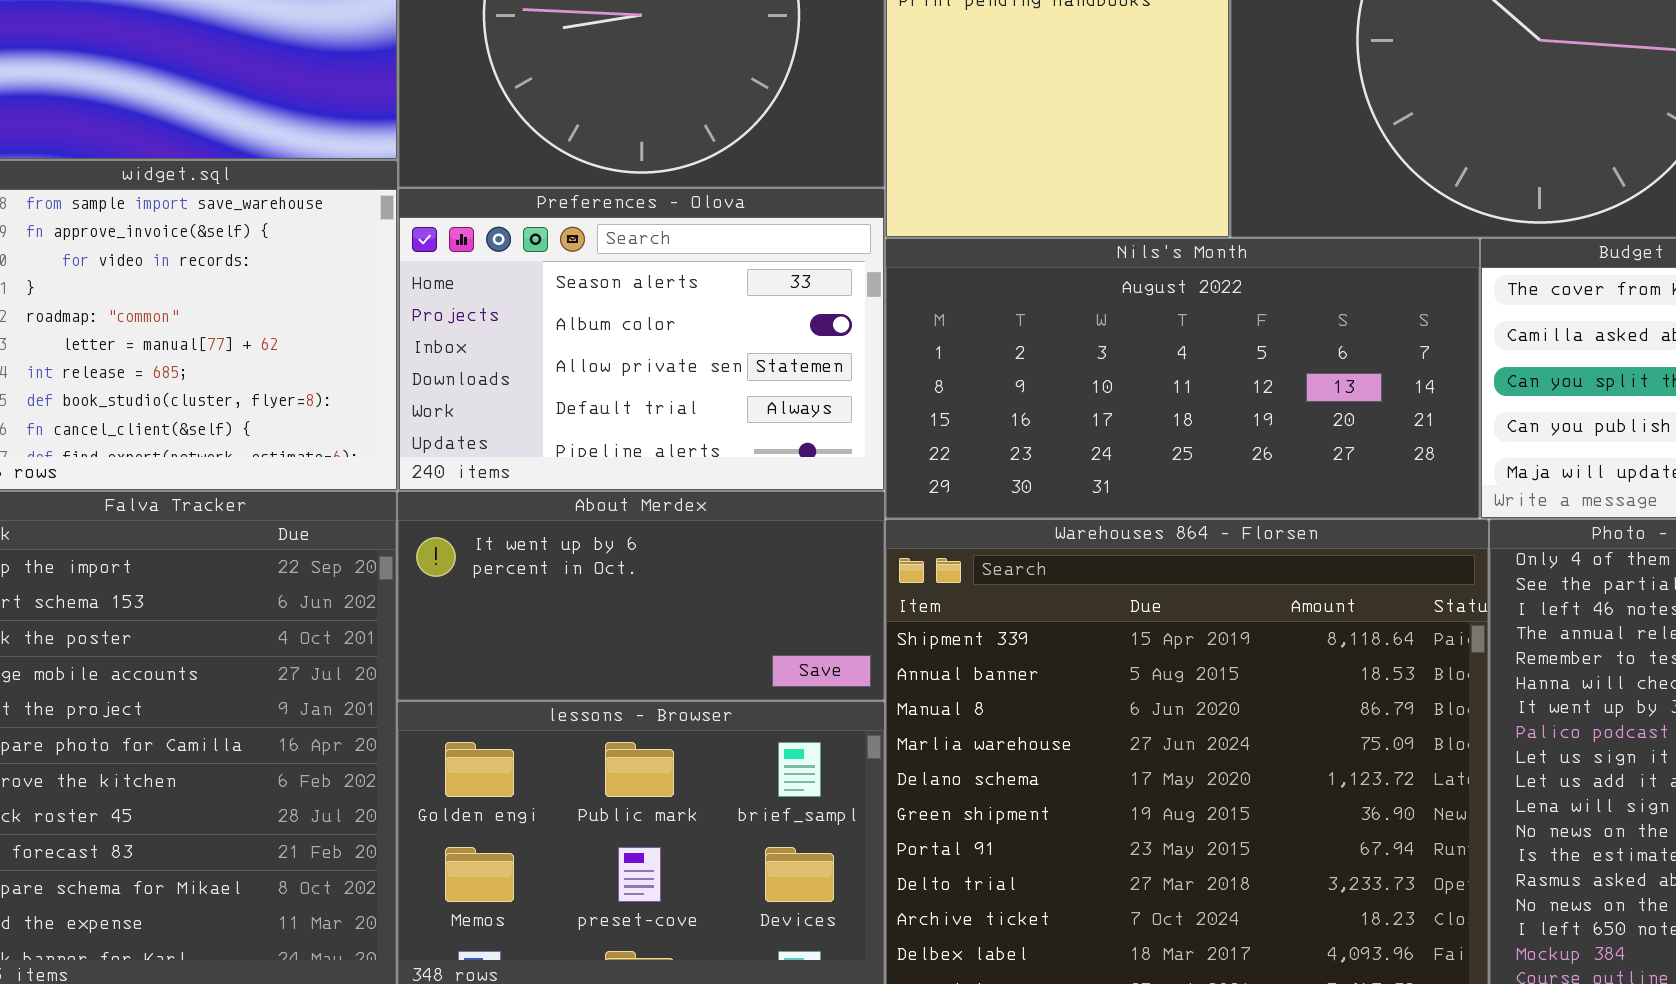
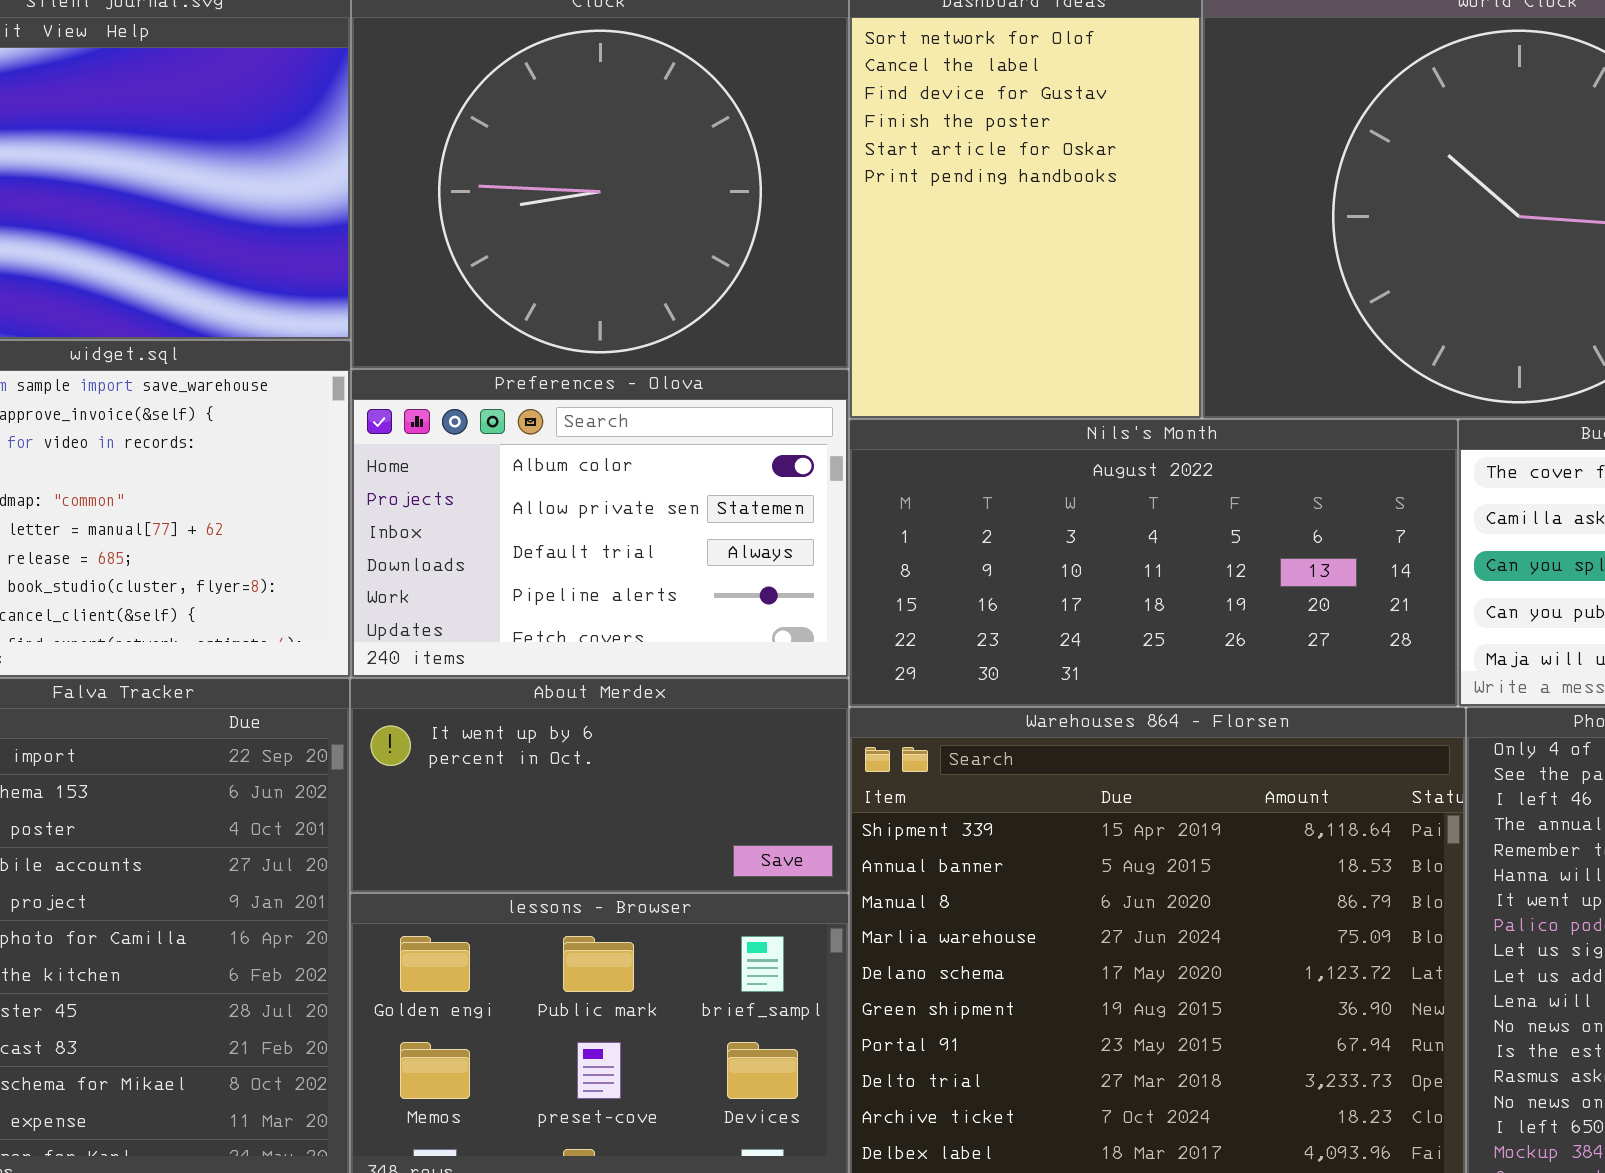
Preferences - Olova: [398,188,885,491] -> [351,369,849,678], scrolled down 1 row

